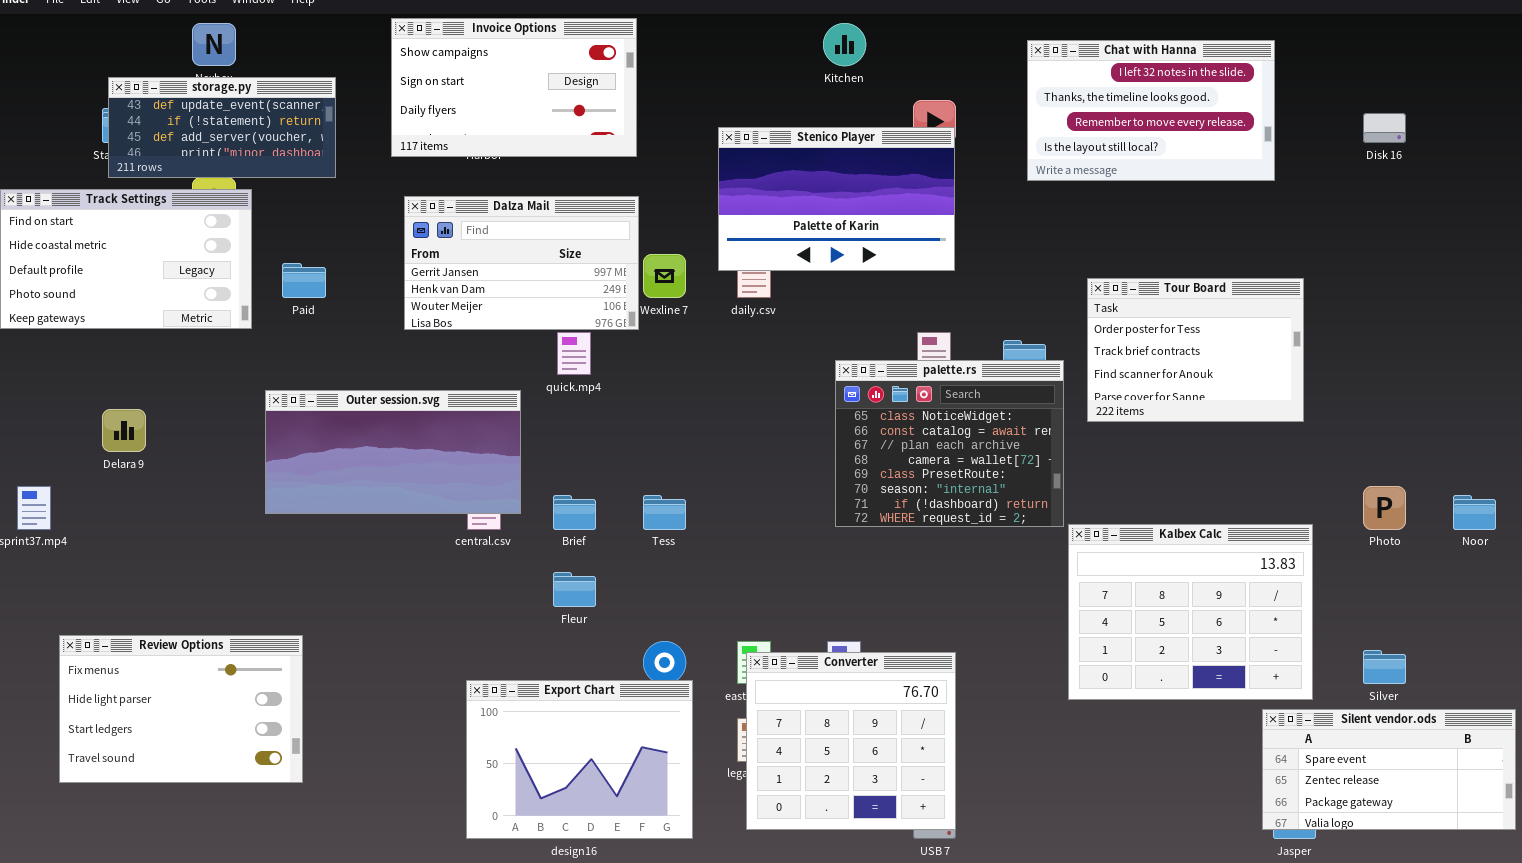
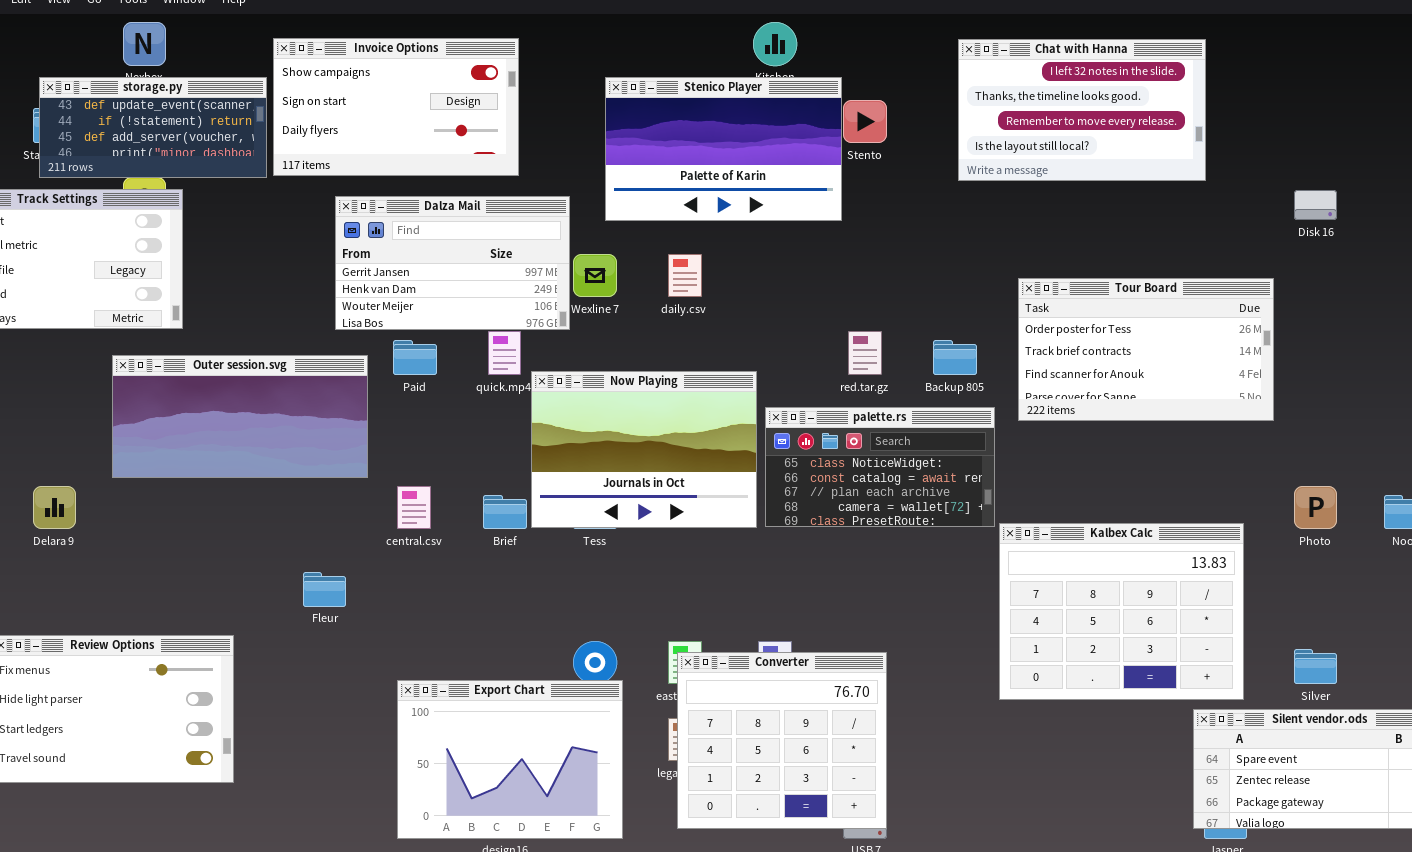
Invoice Options: [391,18,637,157] -> [273,38,519,176], moved
Disk 16: [1363,113,1406,143] -> [1294,190,1337,220], moved
Stenico Player: [718,127,955,271] -> [605,77,842,221], moved
Paid: [282,263,326,298] -> [393,340,437,375], moved
Tour Board: [1087,278,1304,422] -> [1018,278,1274,421], resized
palette.rs: [835,360,1064,527] -> [765,407,995,527], resized
Now Playing: none -> [531,371,757,528], opened
Outer session.svg: [265,390,521,514] -> [112,355,368,478], moved
Delara 9: [102,409,146,452] -> [33,486,76,529], moved
Fleur: [553,572,596,607] -> [303,572,346,607], moved

